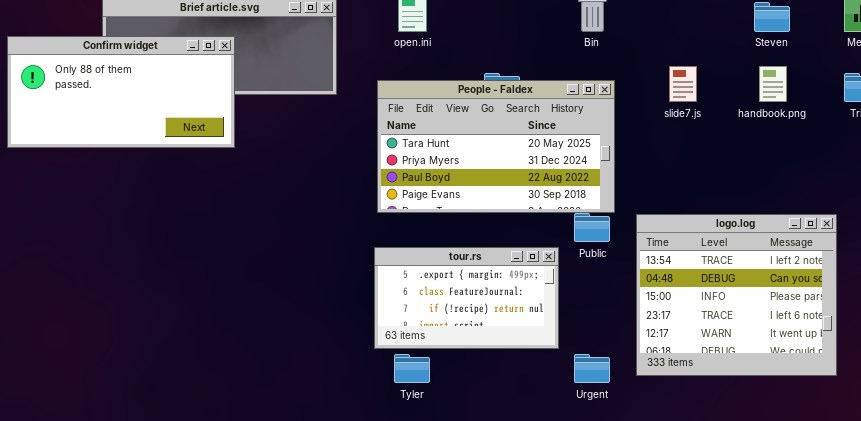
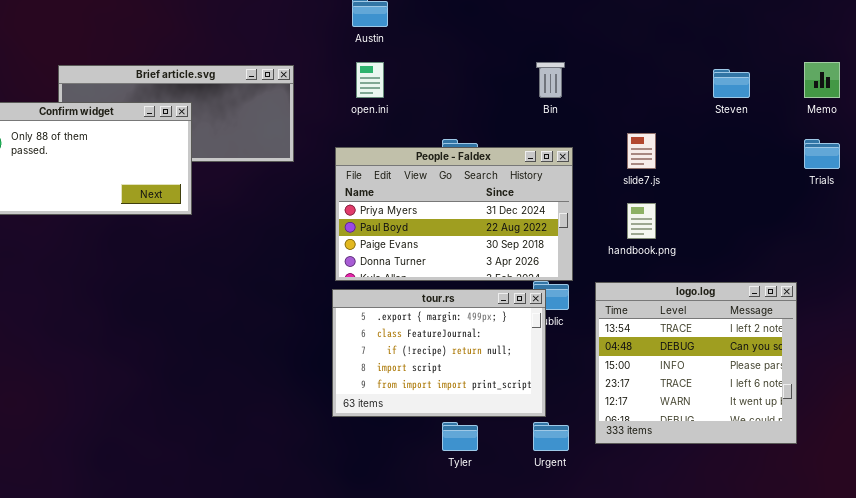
handbook.png: [759,66,787,102] -> [627,203,656,239], moved
People - Faldex: [377,80,615,213] -> [335,147,573,281], scrolled down 1 row
tour.rs: [374,247,559,349] -> [332,289,546,417], resized
Tyler: [394,354,430,383] -> [442,422,478,451], moved

